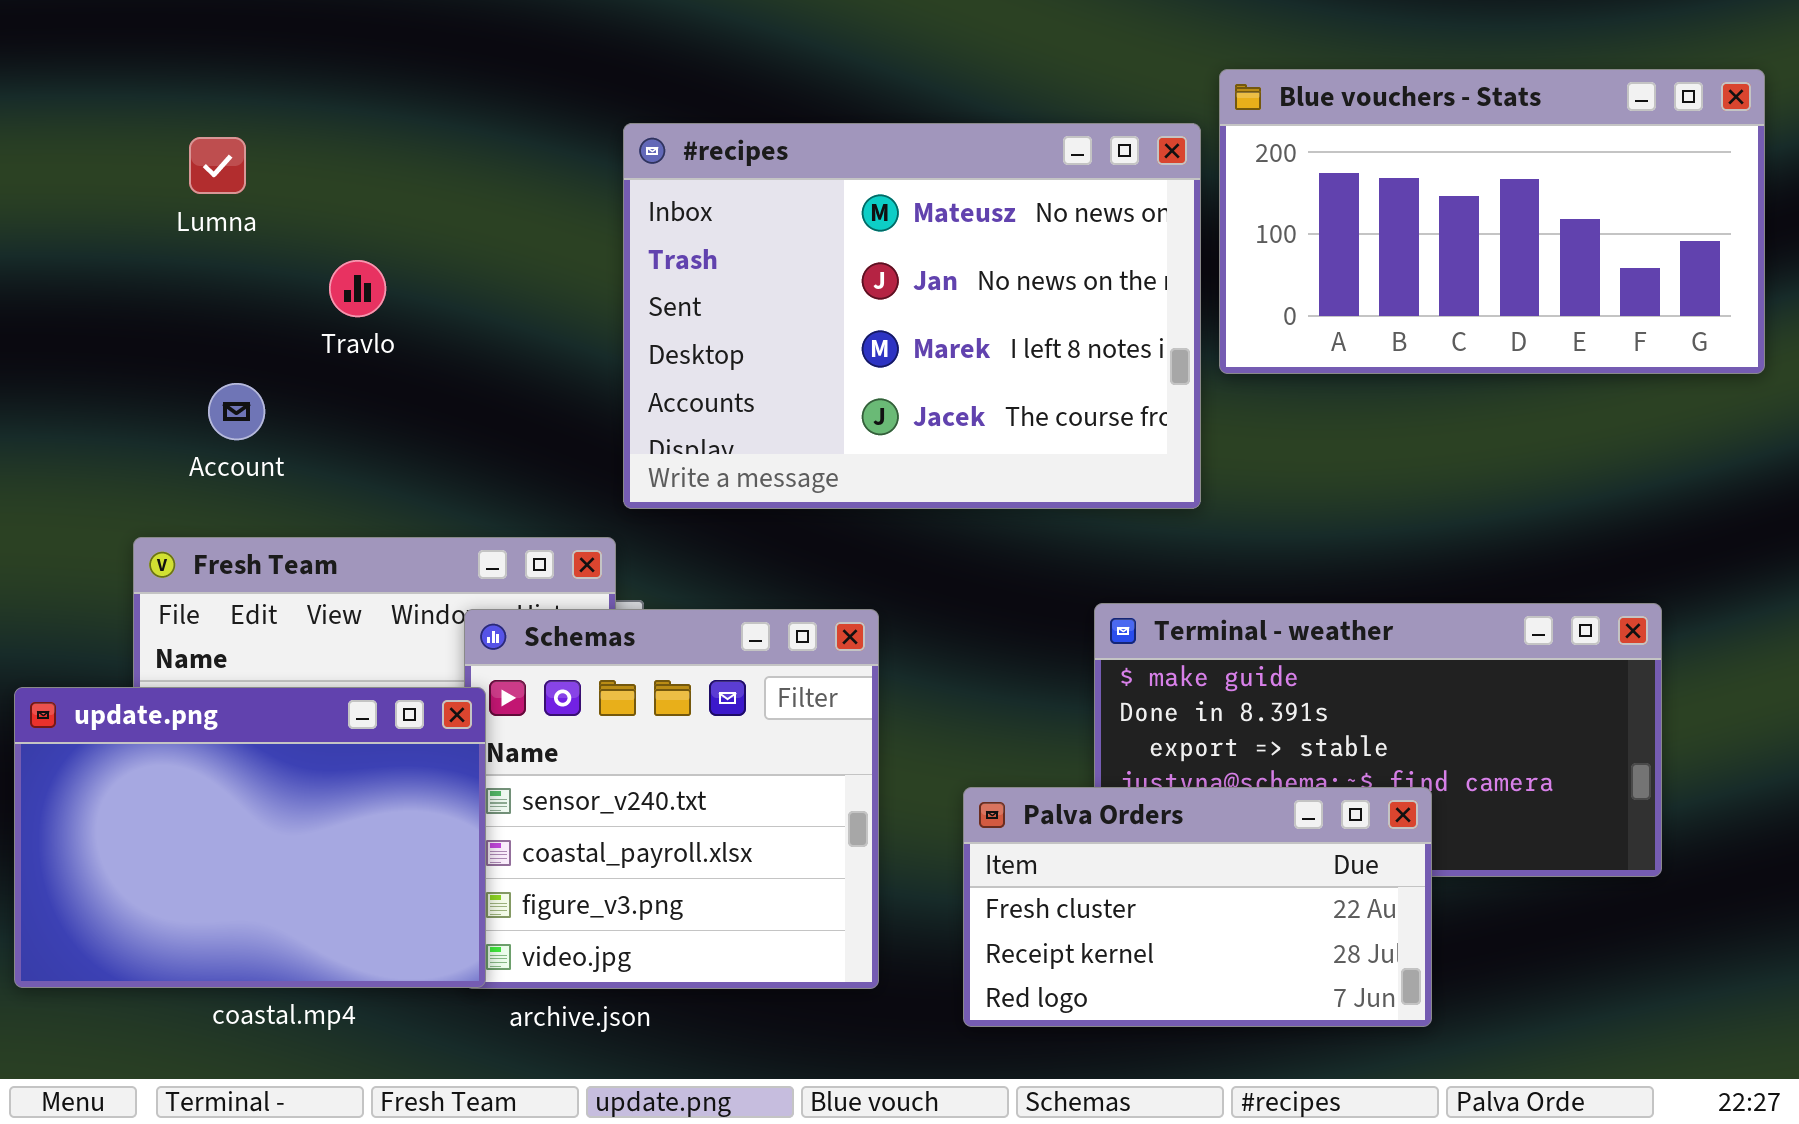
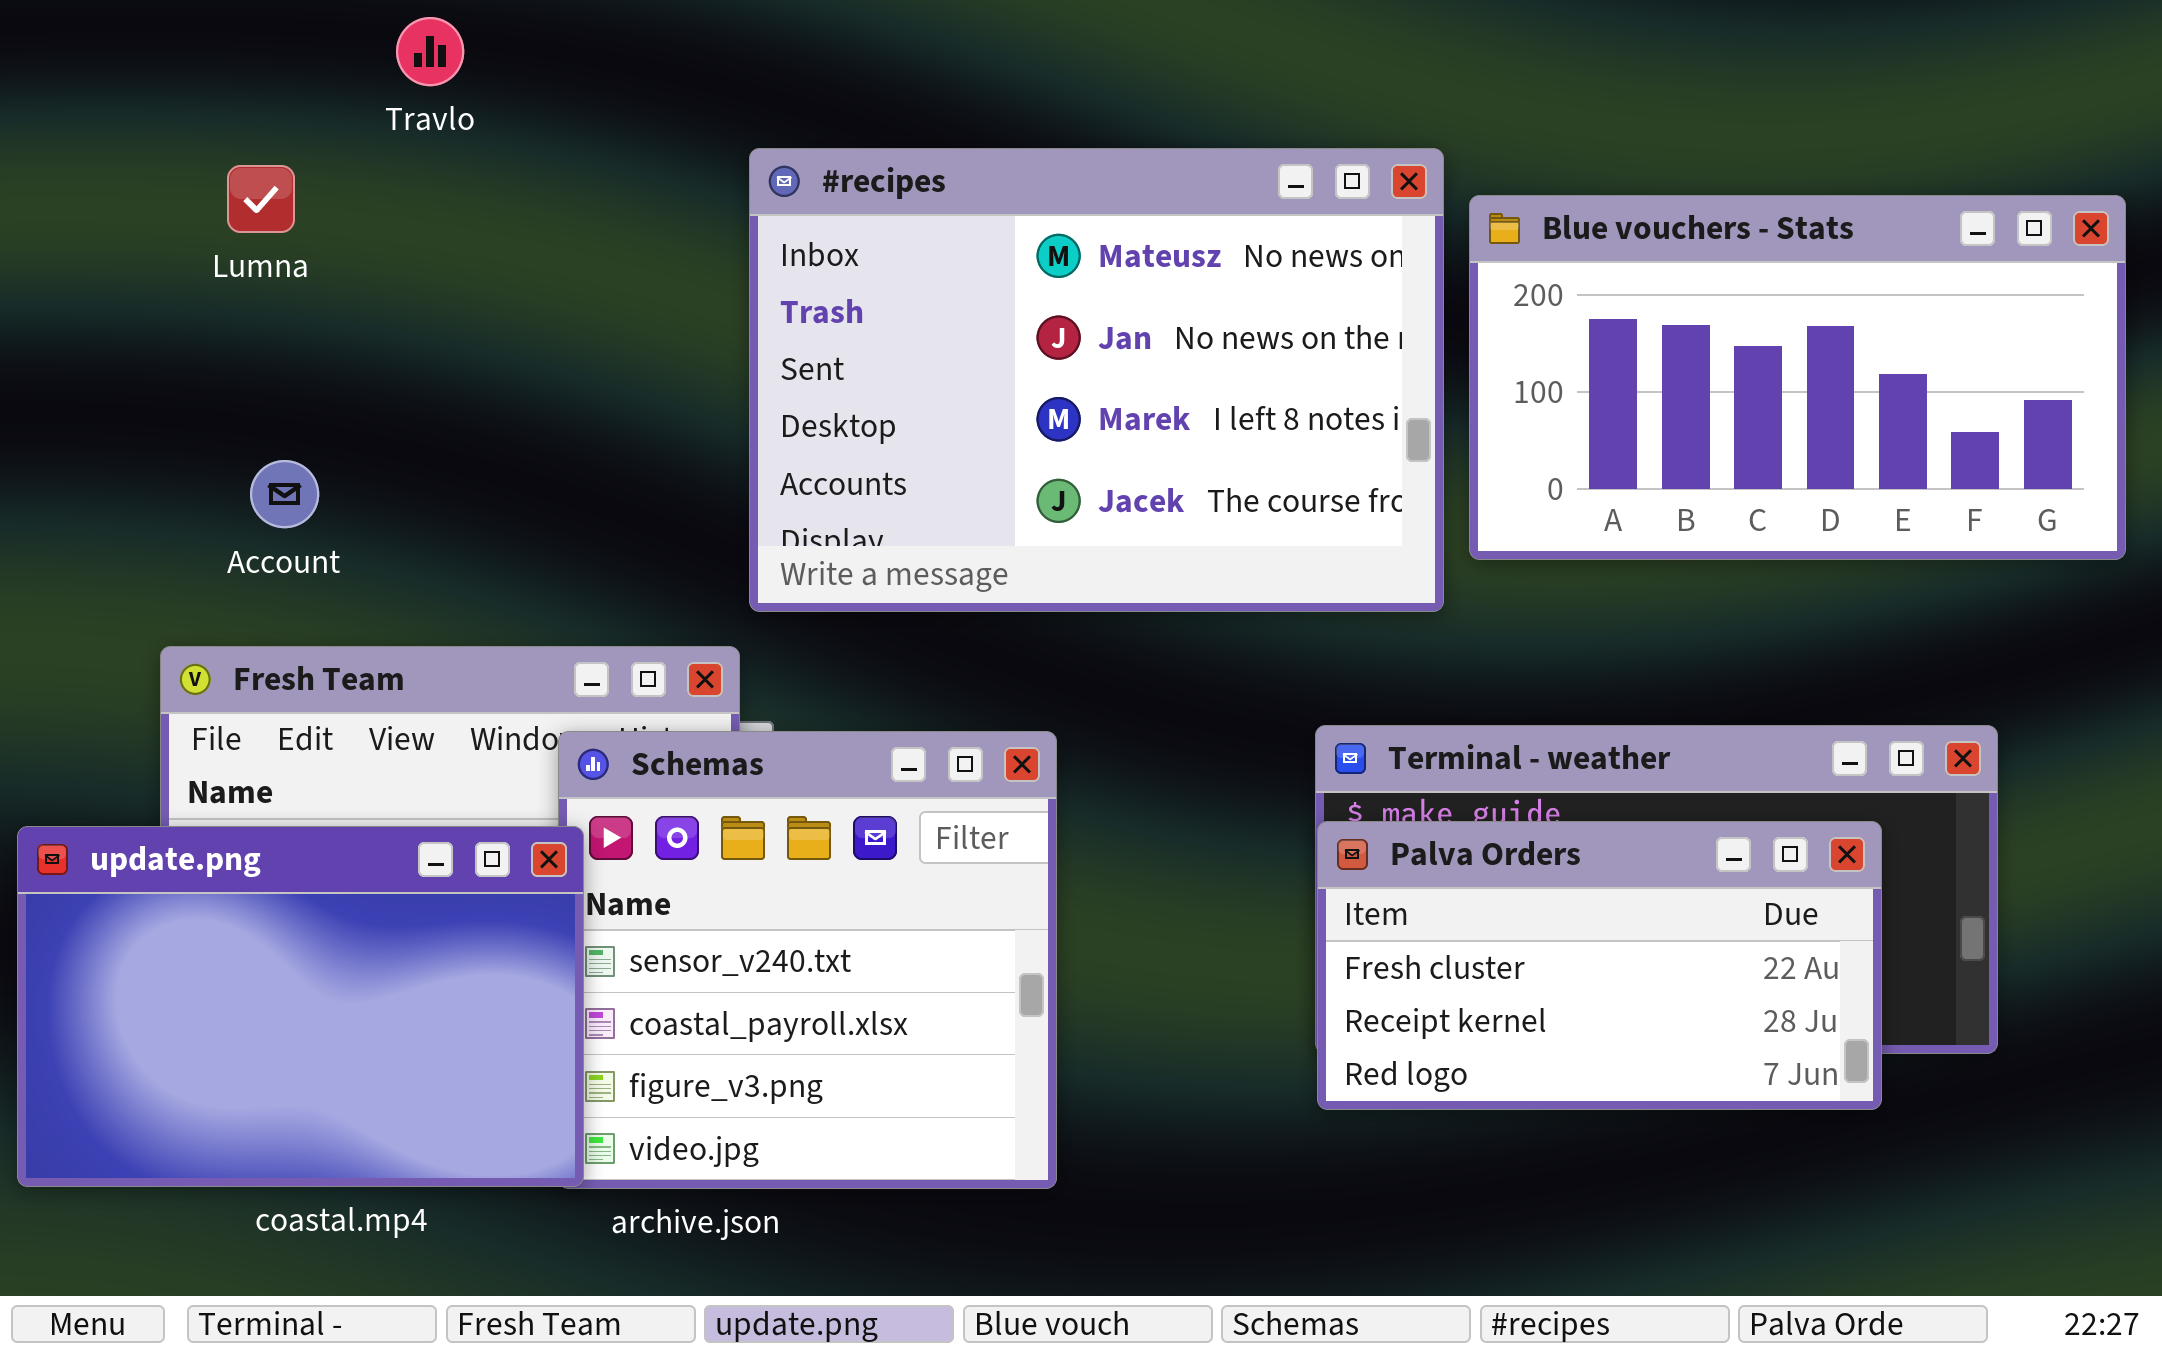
Blue vouchers - Stats: [1219,69,1765,374] -> [1469,195,2126,560], moved
Travlo: [329,260,386,317] -> [396,17,464,86], moved
Palva Orders: [963,787,1432,1027] -> [1317,821,1882,1110], moved

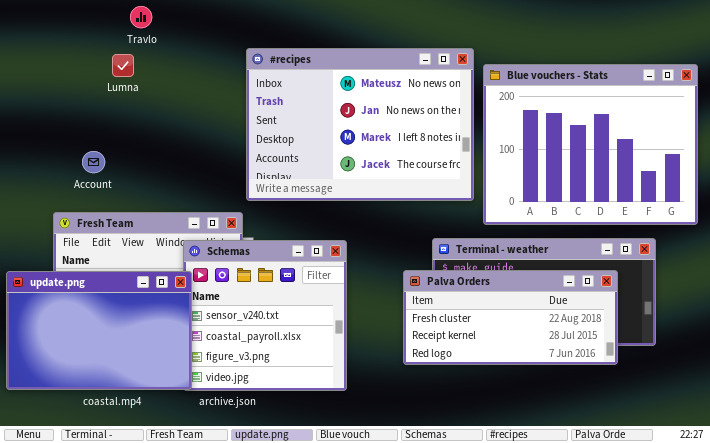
Lumna: [227,165,295,233] -> [112,54,134,77], moved
Blue vouchers - Stats: [1469,195,2126,560] -> [483,64,698,225], resized
Palva Orders: [1317,821,1882,1110] -> [403,270,618,365], resized

